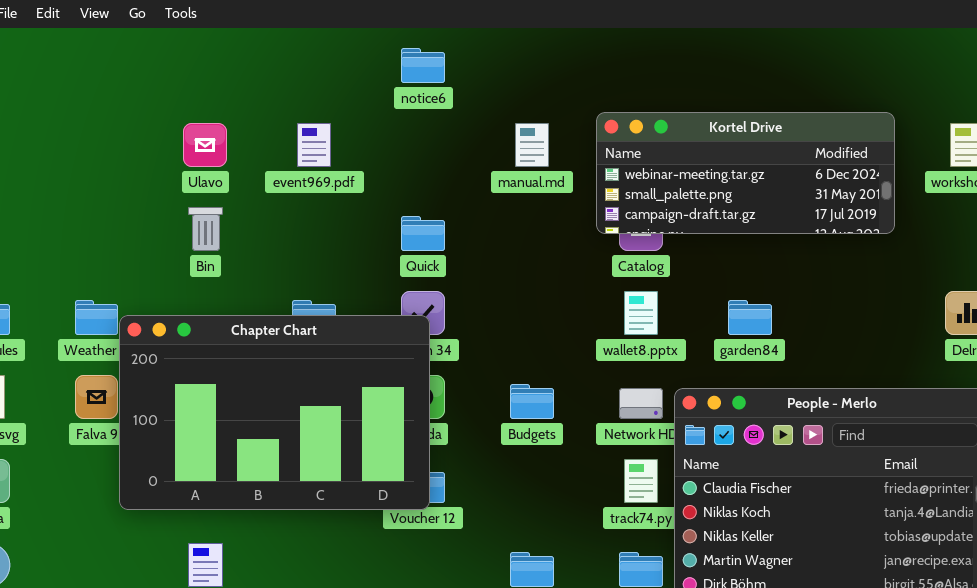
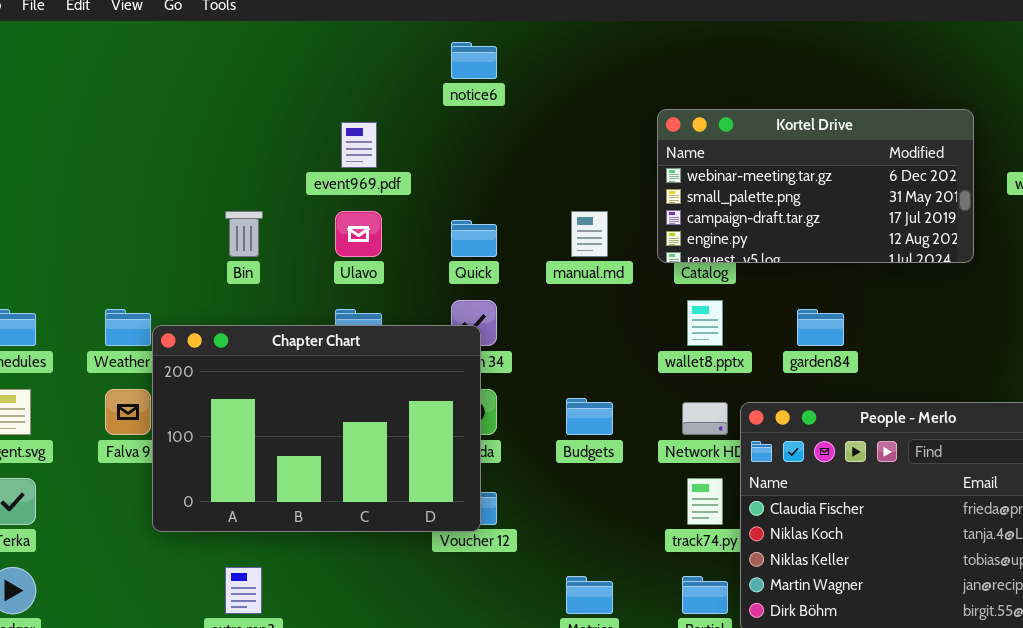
Kortel Drive: [596,112,895,234] -> [657,109,974,263], resized
Ulavo: [183,123,227,167] -> [335,211,382,257], moved
manual.md: [515,123,549,167] -> [571,211,608,257], moved

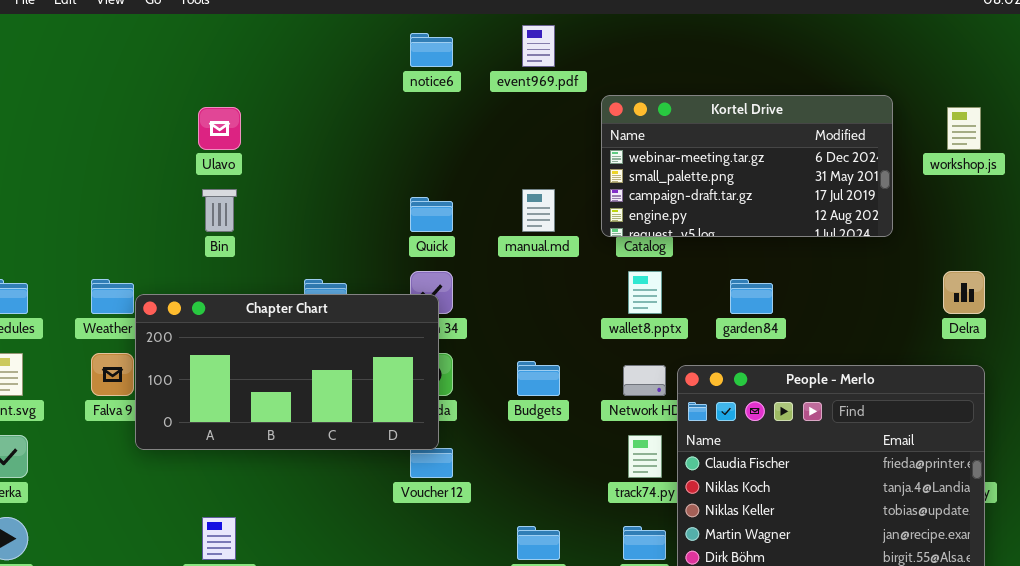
event969.pdf: [341,122,377,168] -> [522,25,555,67], moved
Ulavo: [335,211,382,257] -> [198,107,241,150], moved
Chapter Chart: [152,325,481,532] -> [135,294,439,450], resized

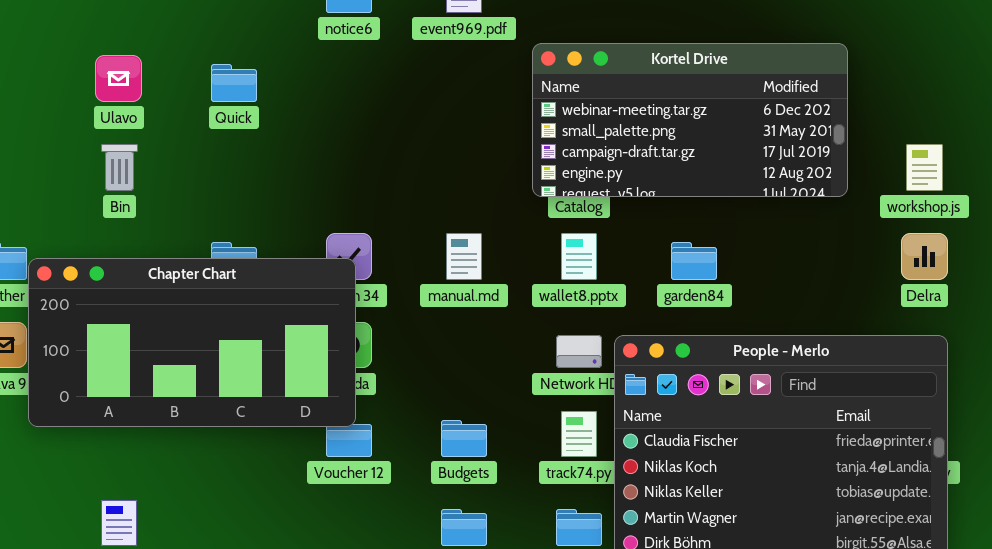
workshop.js: [947,107,981,150] -> [906,144,943,191], moved
manual.md: [522,189,555,232] -> [446,233,482,280], moved
Quick: [410,197,453,232] -> [211,64,257,102], moved
Budgets: [517,361,560,396] -> [441,420,487,457], moved

